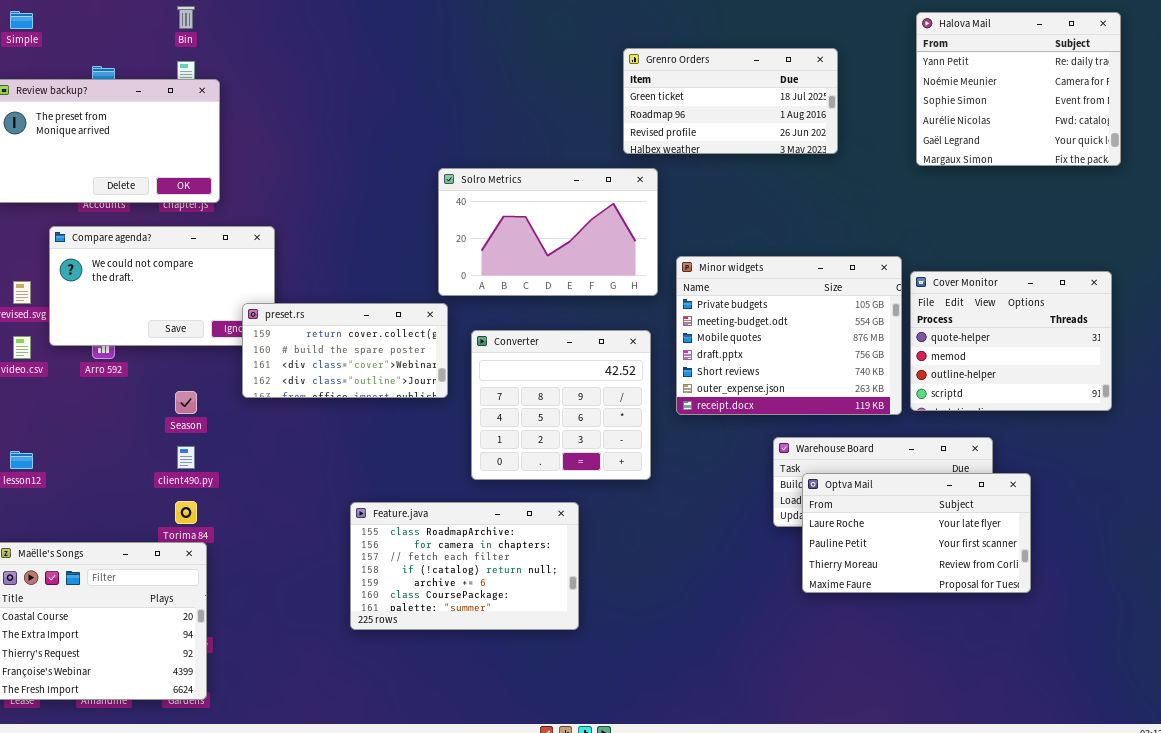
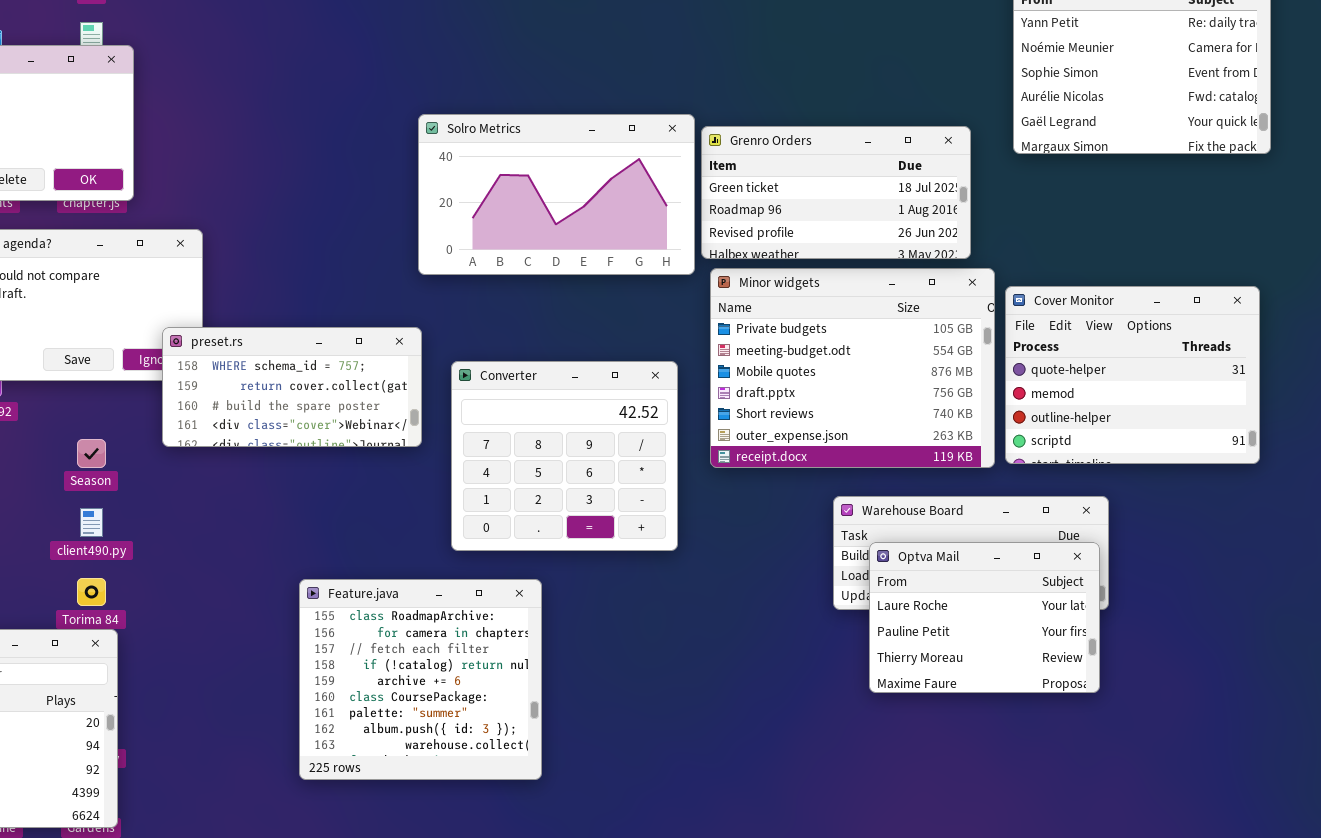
Grenro Orders: [623,48,838,154] -> [701,126,971,259], moved
Solro Metrics: [438,168,658,296] -> [418,114,695,275], moved
preset.rs: [242,303,448,398] -> [162,327,422,447], scrolled up 1 row
Optva Mail: [802,473,1031,593] -> [869,542,1100,693], resized
Feature.java: [350,502,579,630] -> [299,579,542,780], resized

